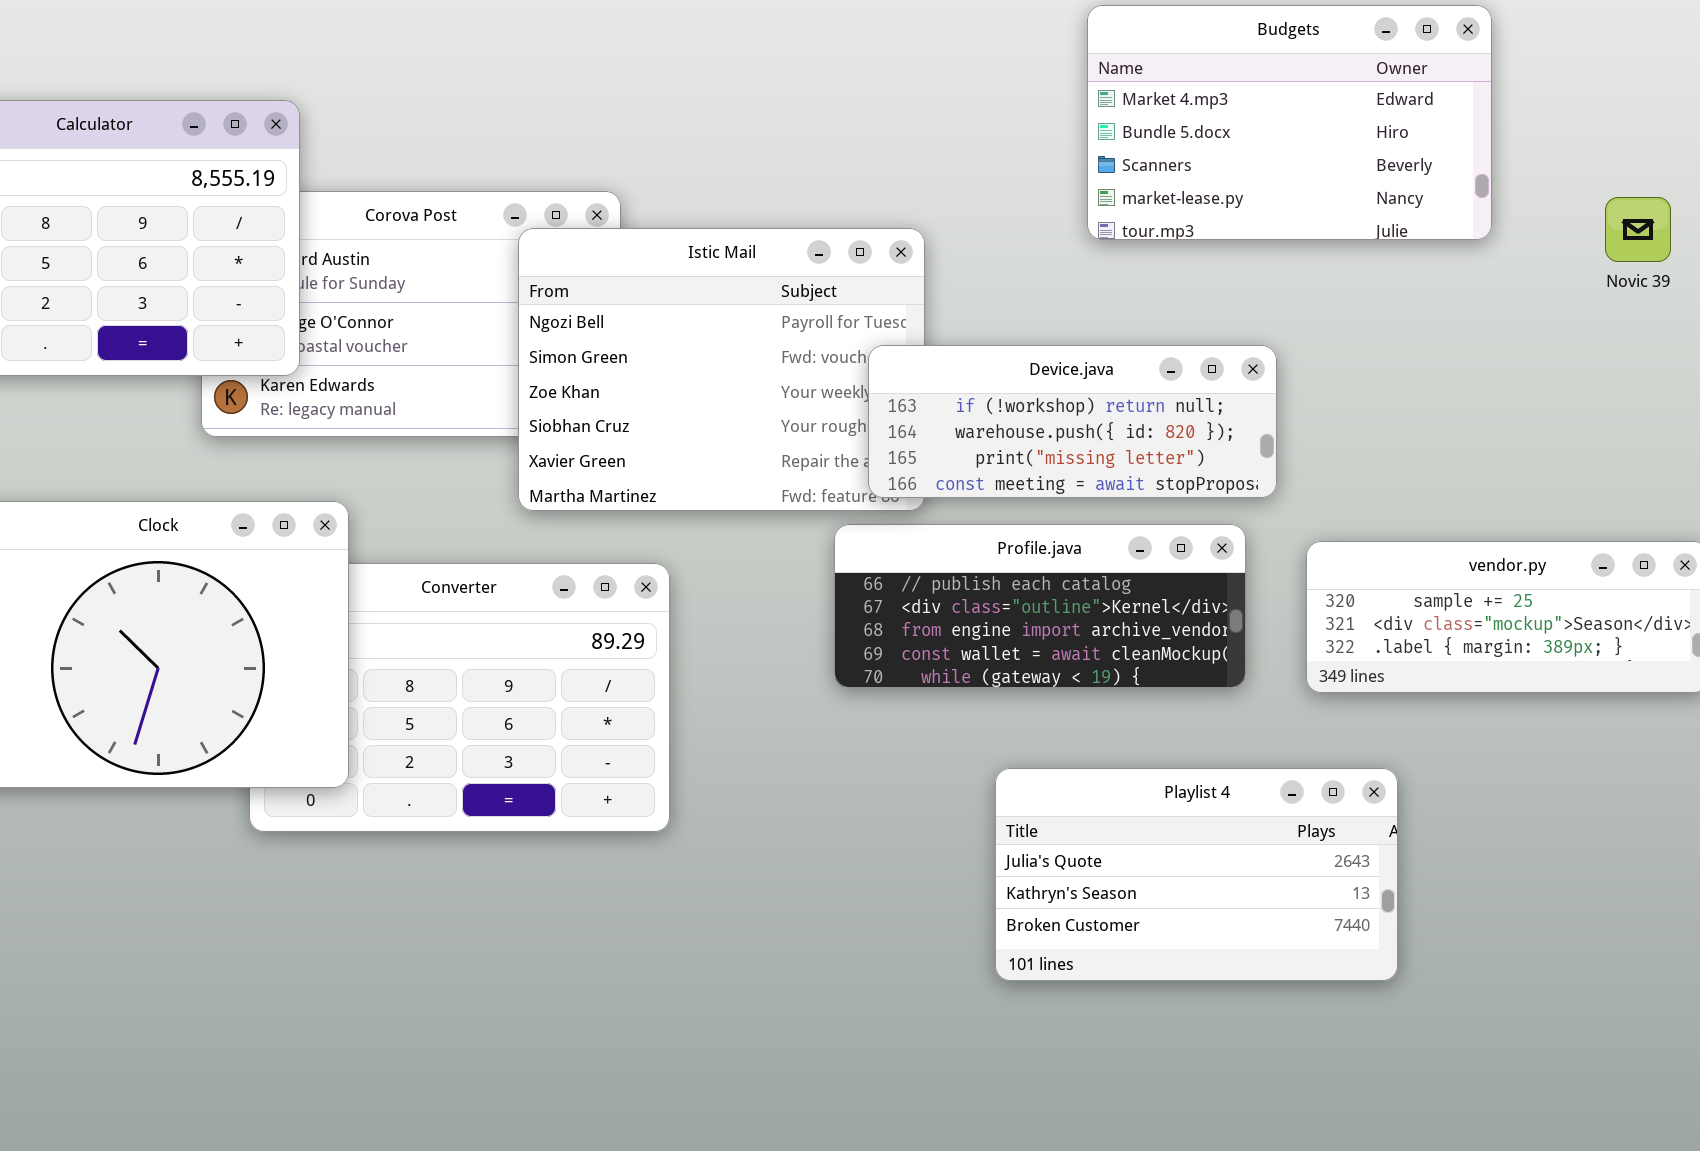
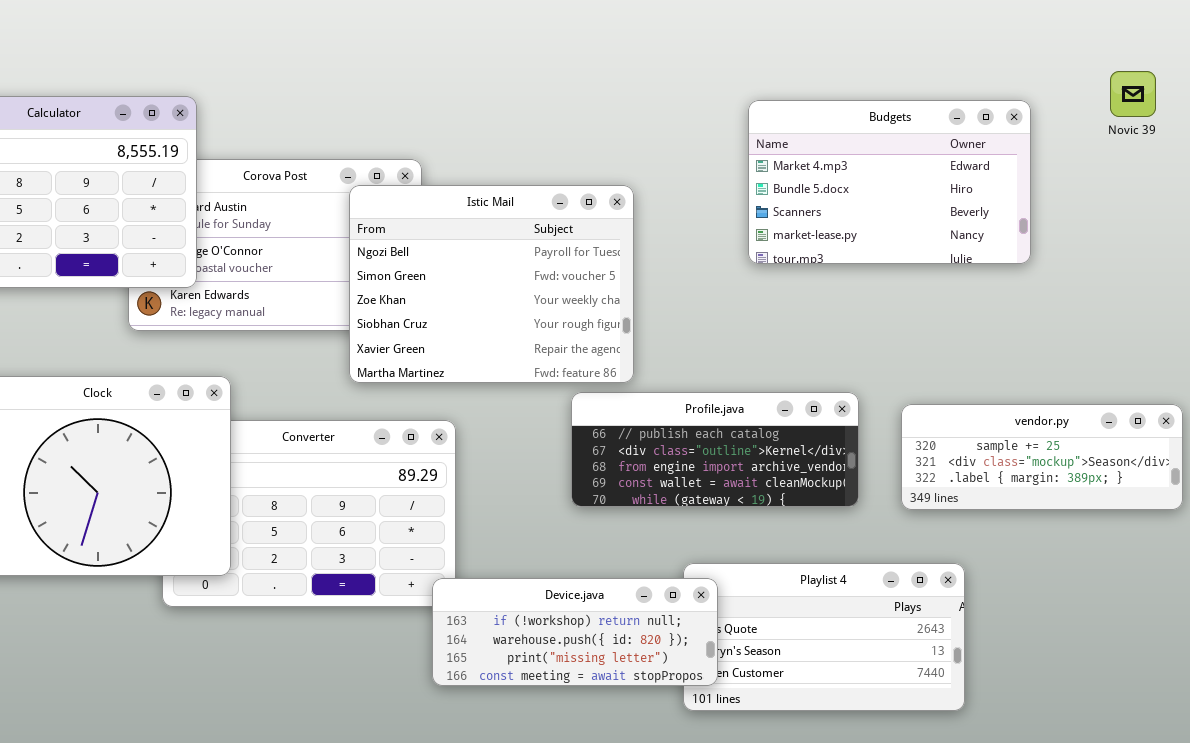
Budgets: [1087,5,1492,240] -> [748,100,1031,264], moved
Novic 39: [1605,197,1671,262] -> [1110,71,1156,117], moved
Device.java: [868,345,1277,498] -> [432,578,718,686], moved

